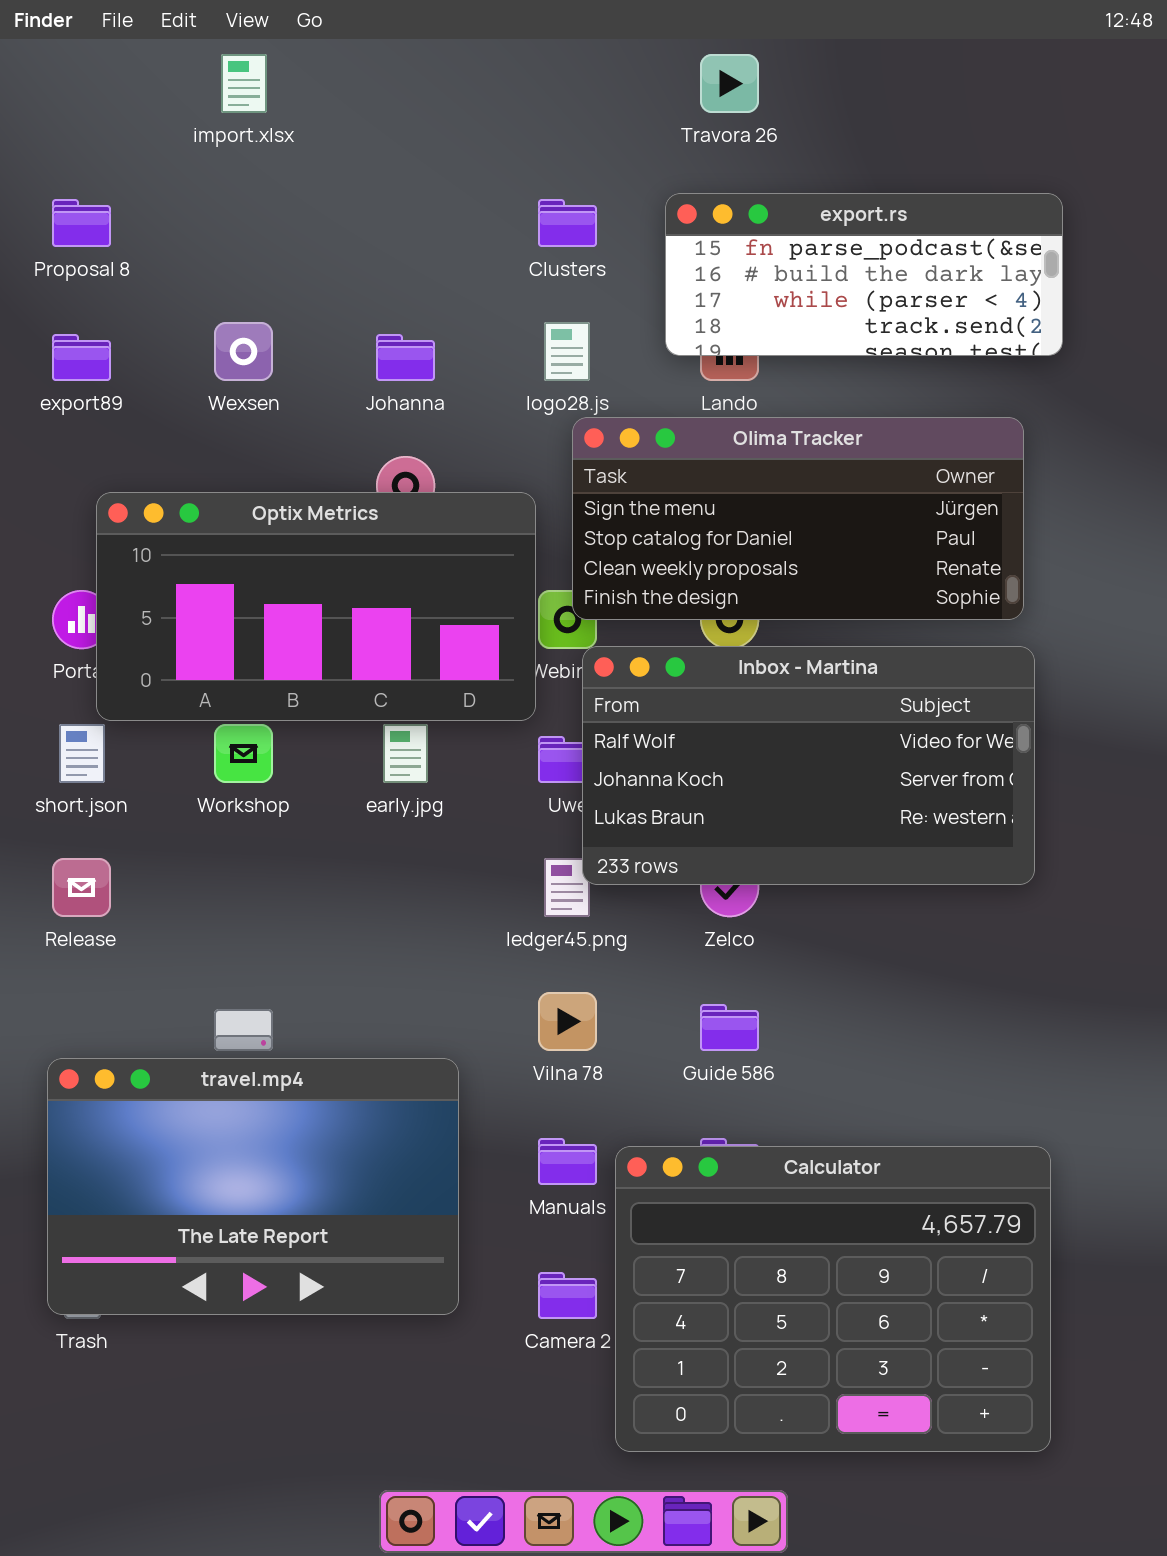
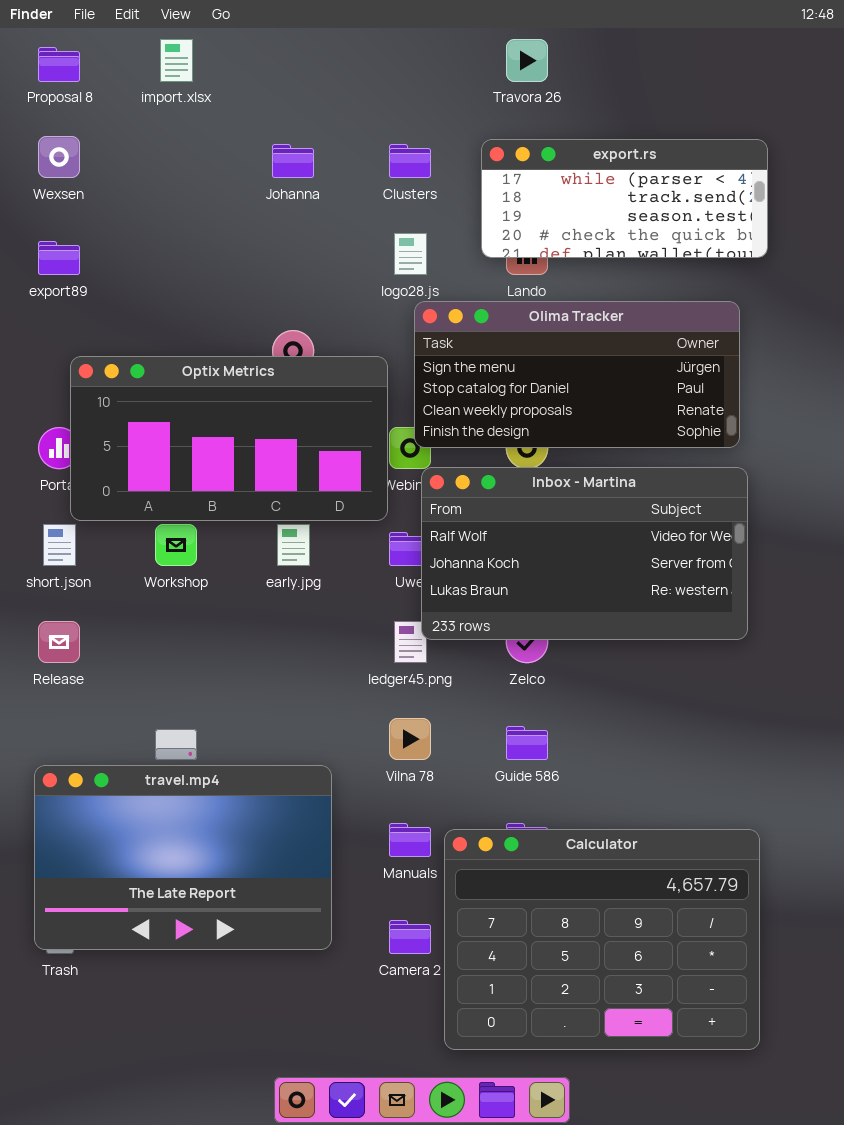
export.rs: [665,193,1063,356] -> [481,139,768,258], scrolled down 2 rows
Proposal 8: [52,199,111,247] -> [38,47,80,82], moved
Wexsen: [214,322,273,381] -> [38,136,80,178], moved
Johanna: [376,334,435,381] -> [272,144,314,178], moved

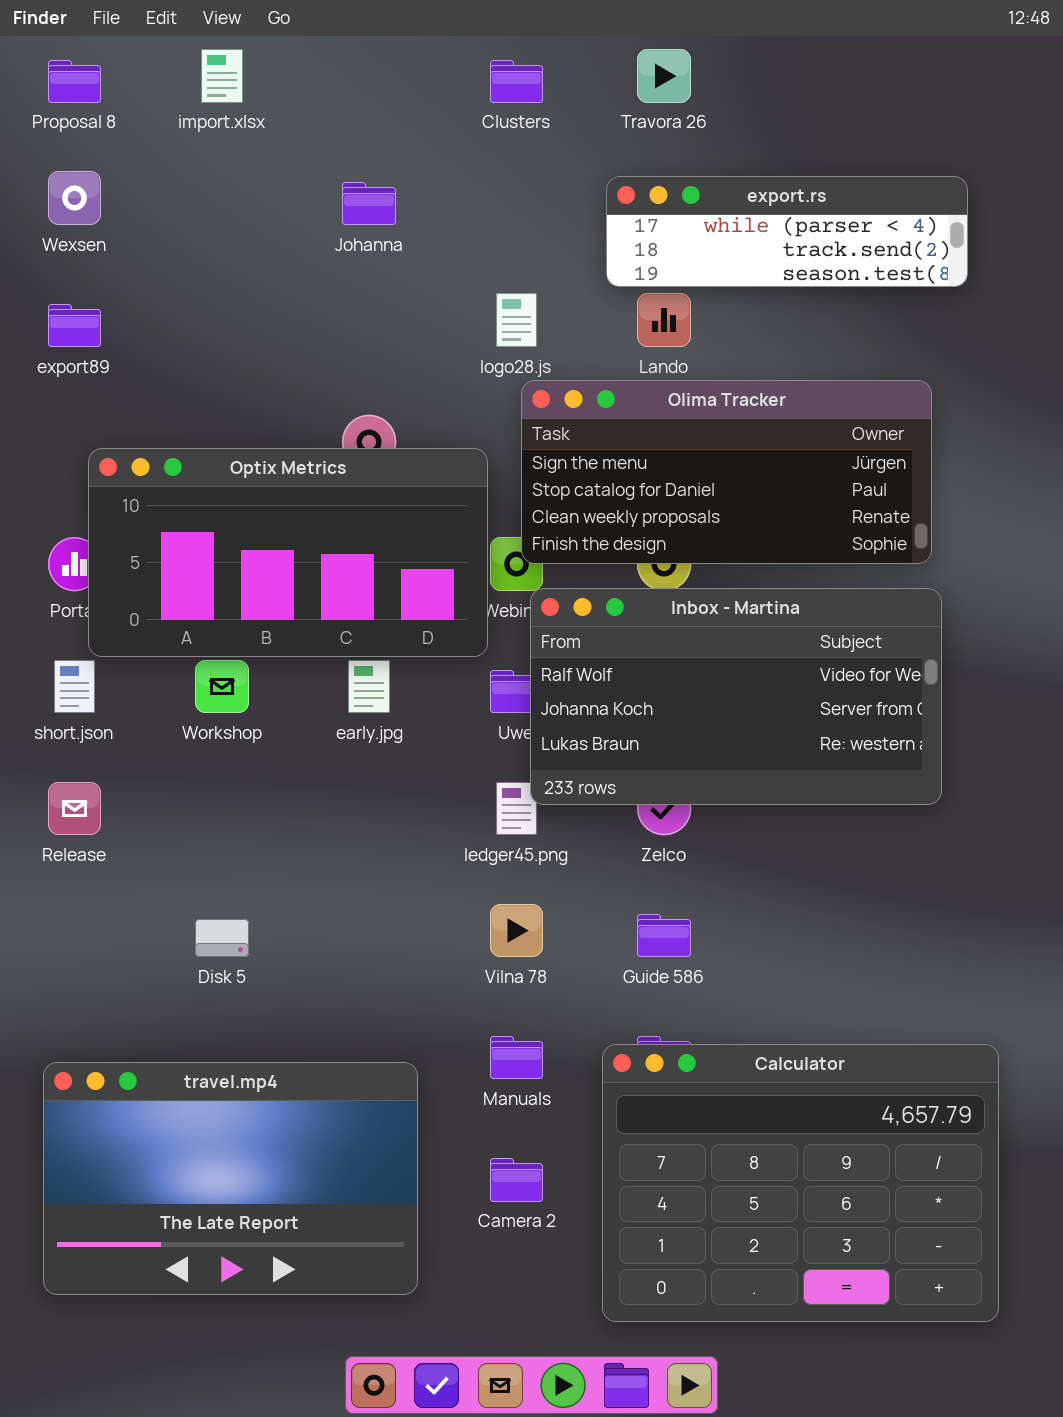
export.rs: [481,139,768,258] -> [606,176,968,287], resized
Clusters: [389,144,431,178] -> [490,60,543,103], moved
travel.mp4: [34,765,332,950] -> [43,1062,418,1295], moved
Calculator: [444,829,760,1050] -> [602,1044,999,1322], moved

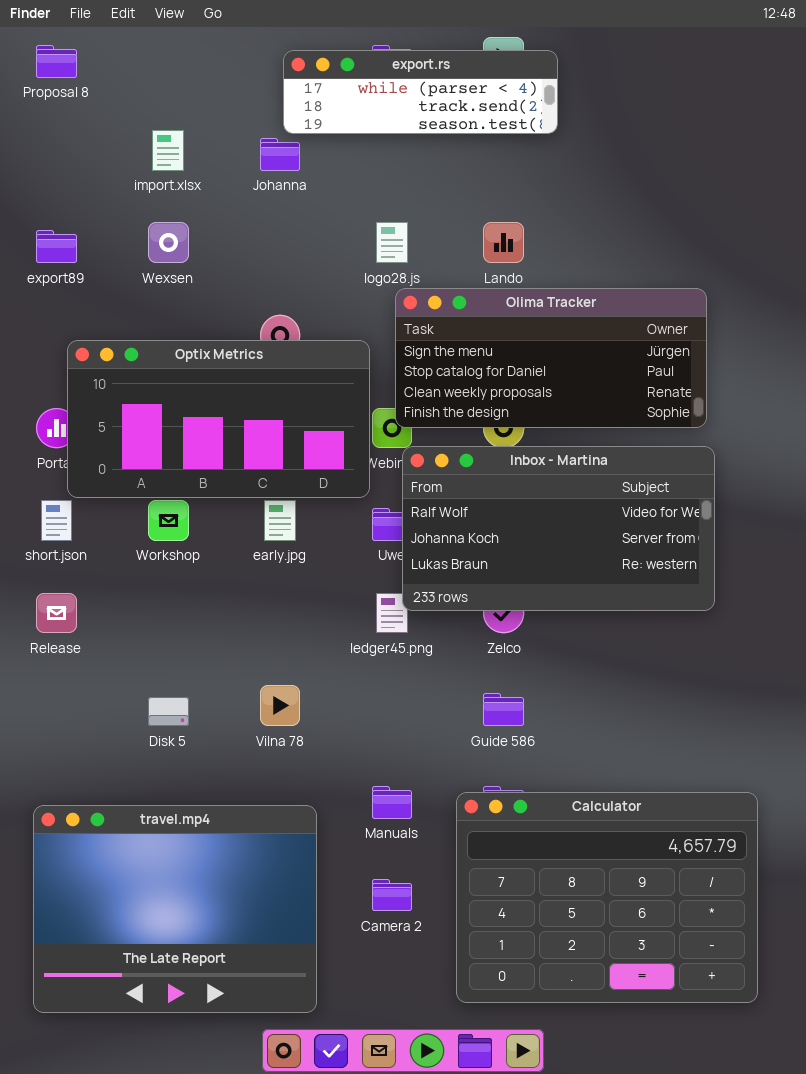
import.xlsx: [201,49,243,103] -> [152,130,184,171], moved
Wexsen: [48,171,101,225] -> [148,222,189,263], moved
export.rs: [606,176,968,287] -> [283,50,558,134], moved
Vilna 78: [490,904,543,957] -> [260,685,300,726], moved
travel.mp4: [43,1062,418,1295] -> [33,805,317,1013], resized

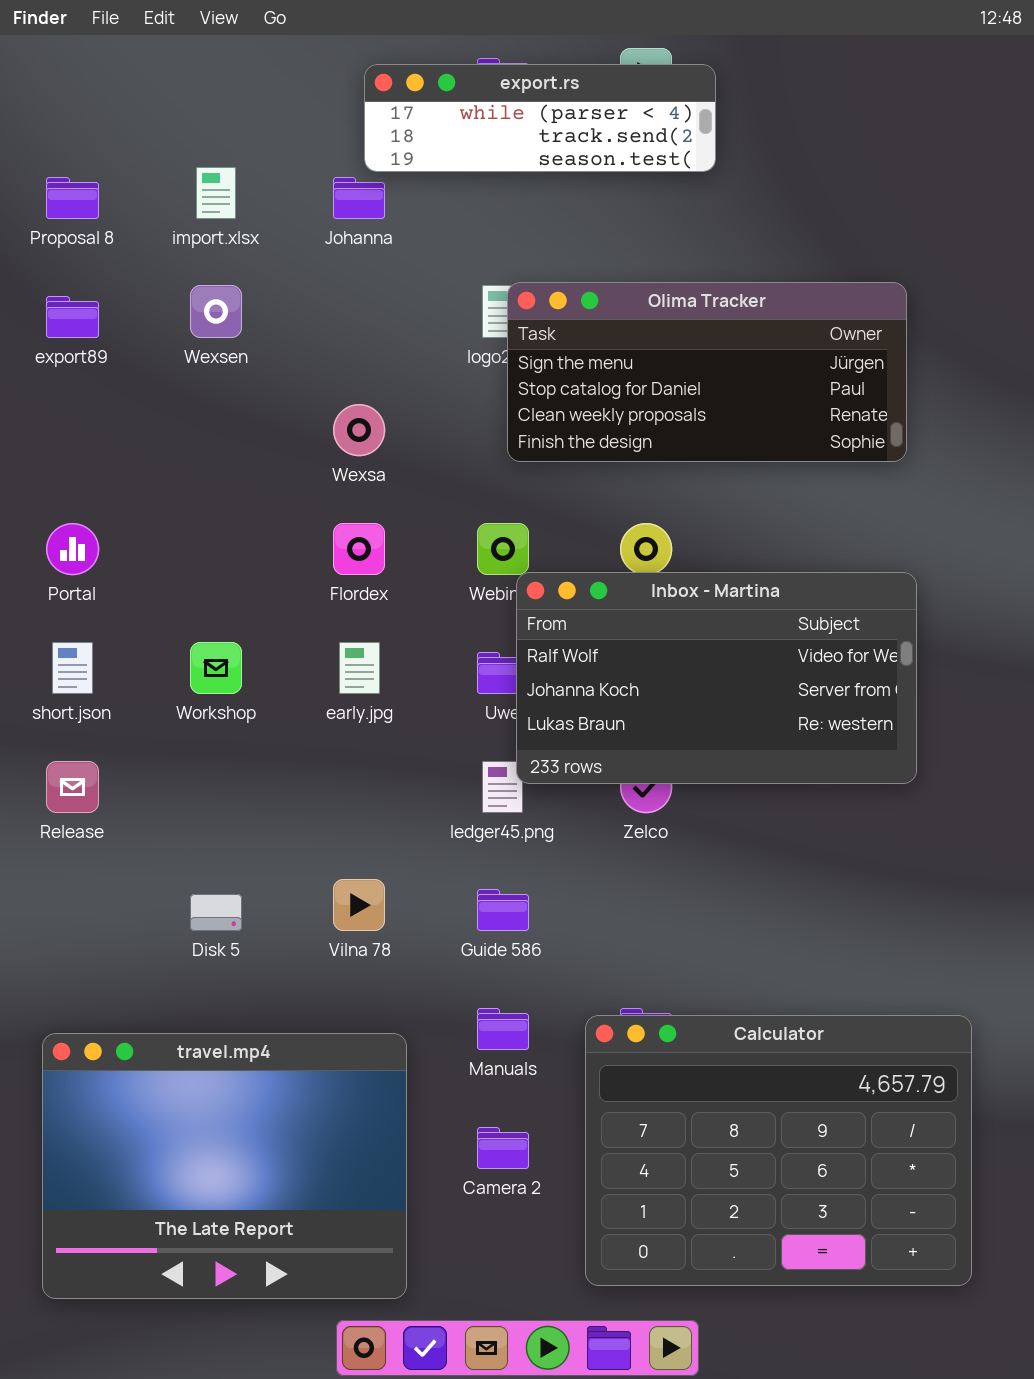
Proposal 8: [36,45,77,78] -> [46,177,99,219], moved
Olima Tracker: [395,288,707,428] -> [507,282,907,462], moved
Optix Metrics: [67,340,370,498] -> none, closed
Guide 586: [483,693,524,726] -> [477,889,529,931], moved

